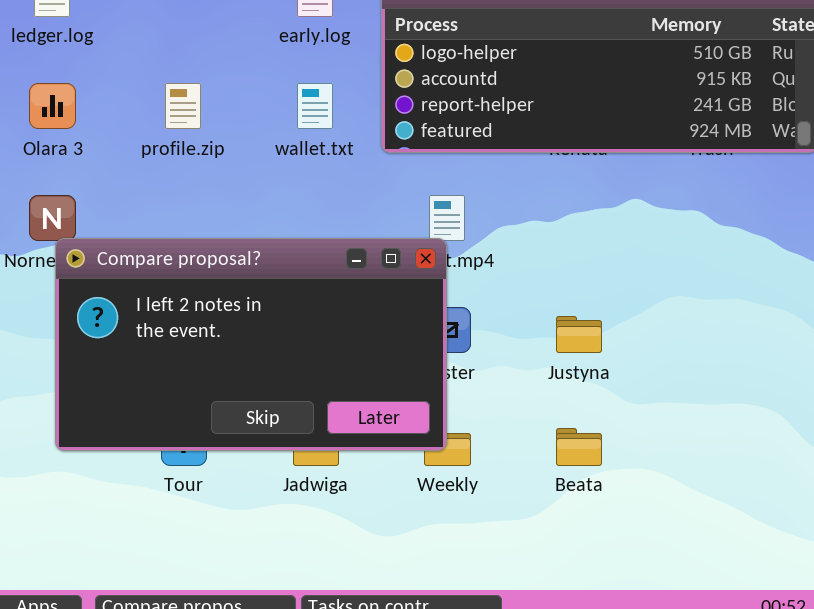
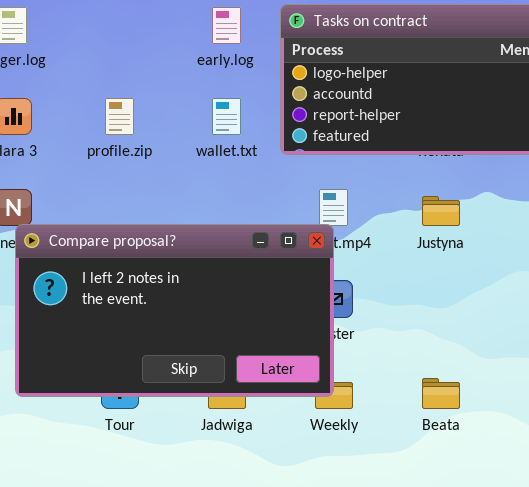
Justyna: [556,316,602,353] -> [422,196,460,226], moved

